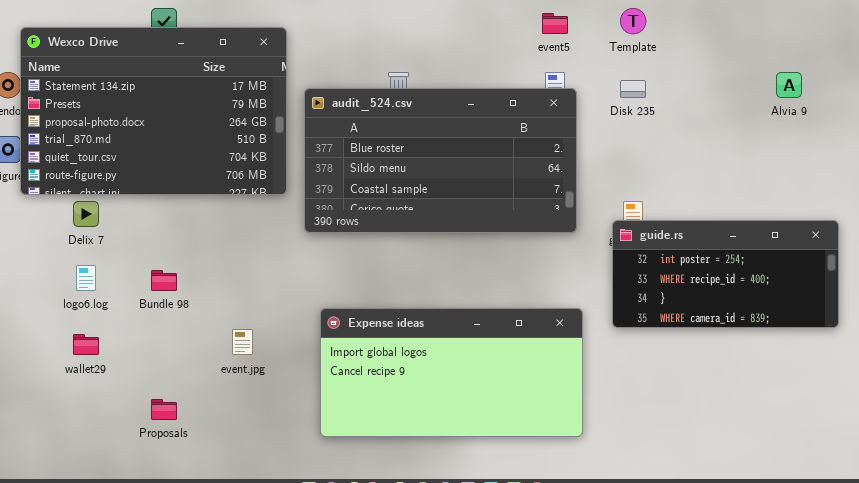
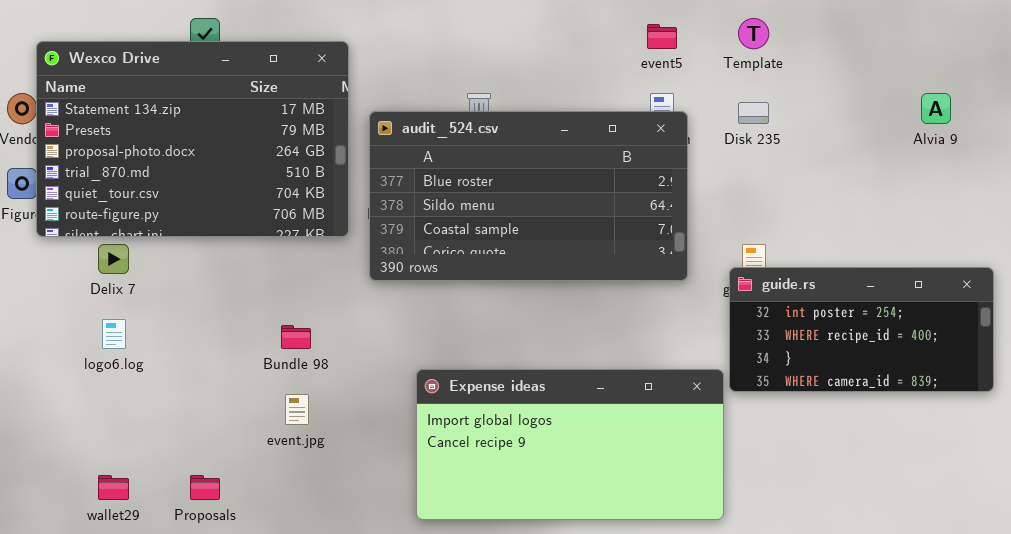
Bundle 98: [151,270,177,291] -> [281,325,311,349], moved
Expense ideas: [320,308,583,437] -> [416,369,724,520], moved
wallet29: [73,334,99,355] -> [98,475,129,500], moved

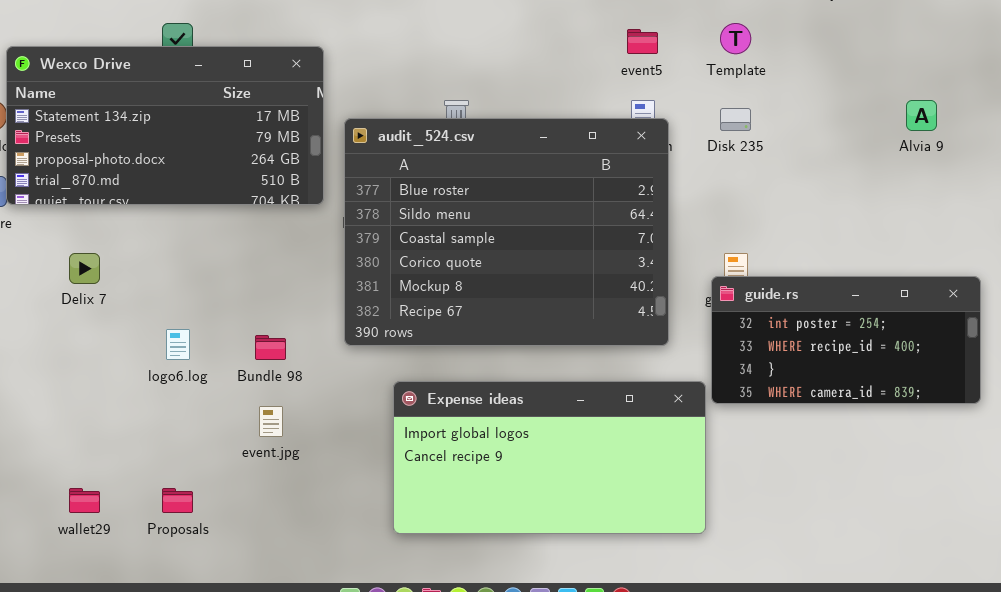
Wexco Drive: [36,41,349,237] -> [6,46,324,205], resized
audit_524.csv: [369,111,688,281] -> [344,118,669,346], resized
logo6.log: [102,319,126,349] -> [166,329,190,360], moved

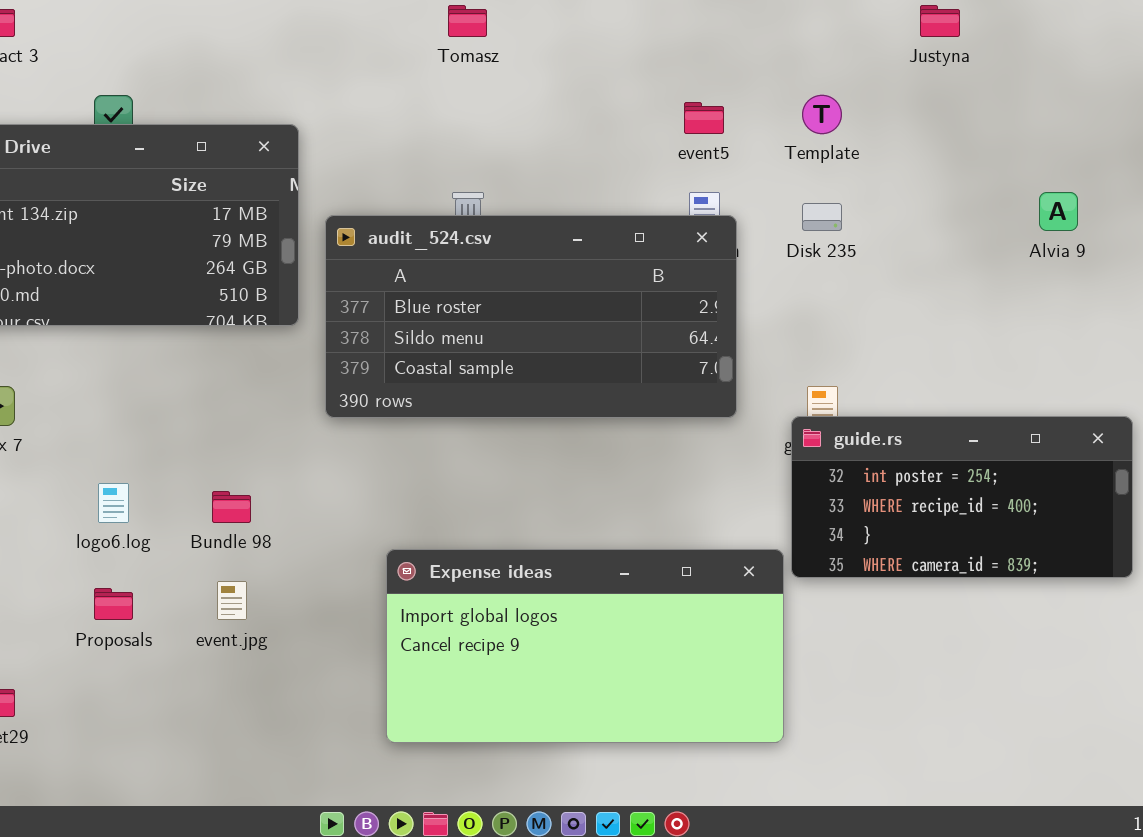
audit_524.csv: [344,118,669,346] -> [325,215,737,418], resized
Proposals: [162,488,193,513] -> [94,588,133,620], moved

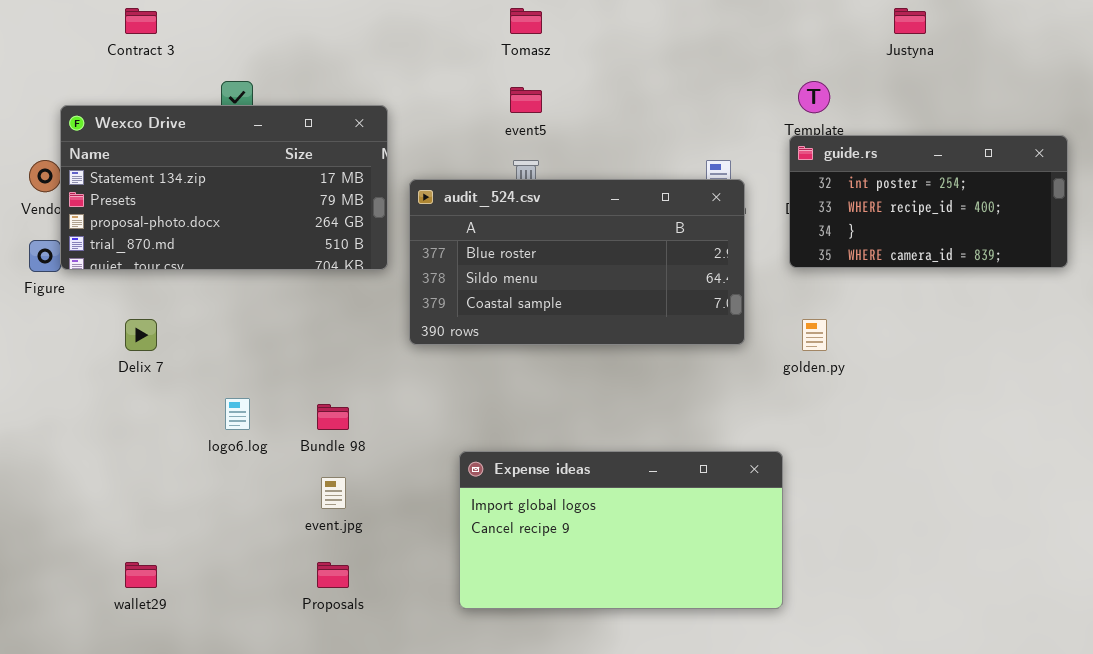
event5: [684,102,724,134] -> [510,87,542,113], moved
guide.rs: [791,416,1133,578] -> [789,135,1068,268], moved
Proposals: [94,588,133,620] -> [317,562,349,588], moved

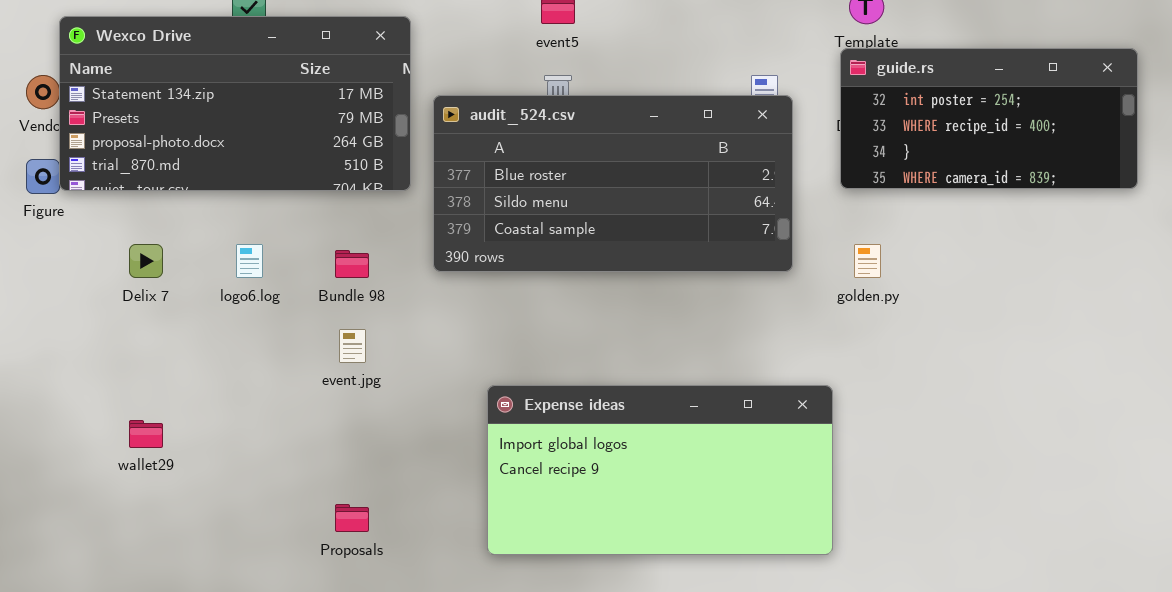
logo6.log: [225,398,250,430] -> [236,244,263,278], moved
Bundle 98: [317,404,349,430] -> [335,250,369,278], moved
event.jpg: [321,477,346,509] -> [339,329,366,363], moved
wallet29: [125,562,157,588] -> [129,420,163,448], moved

